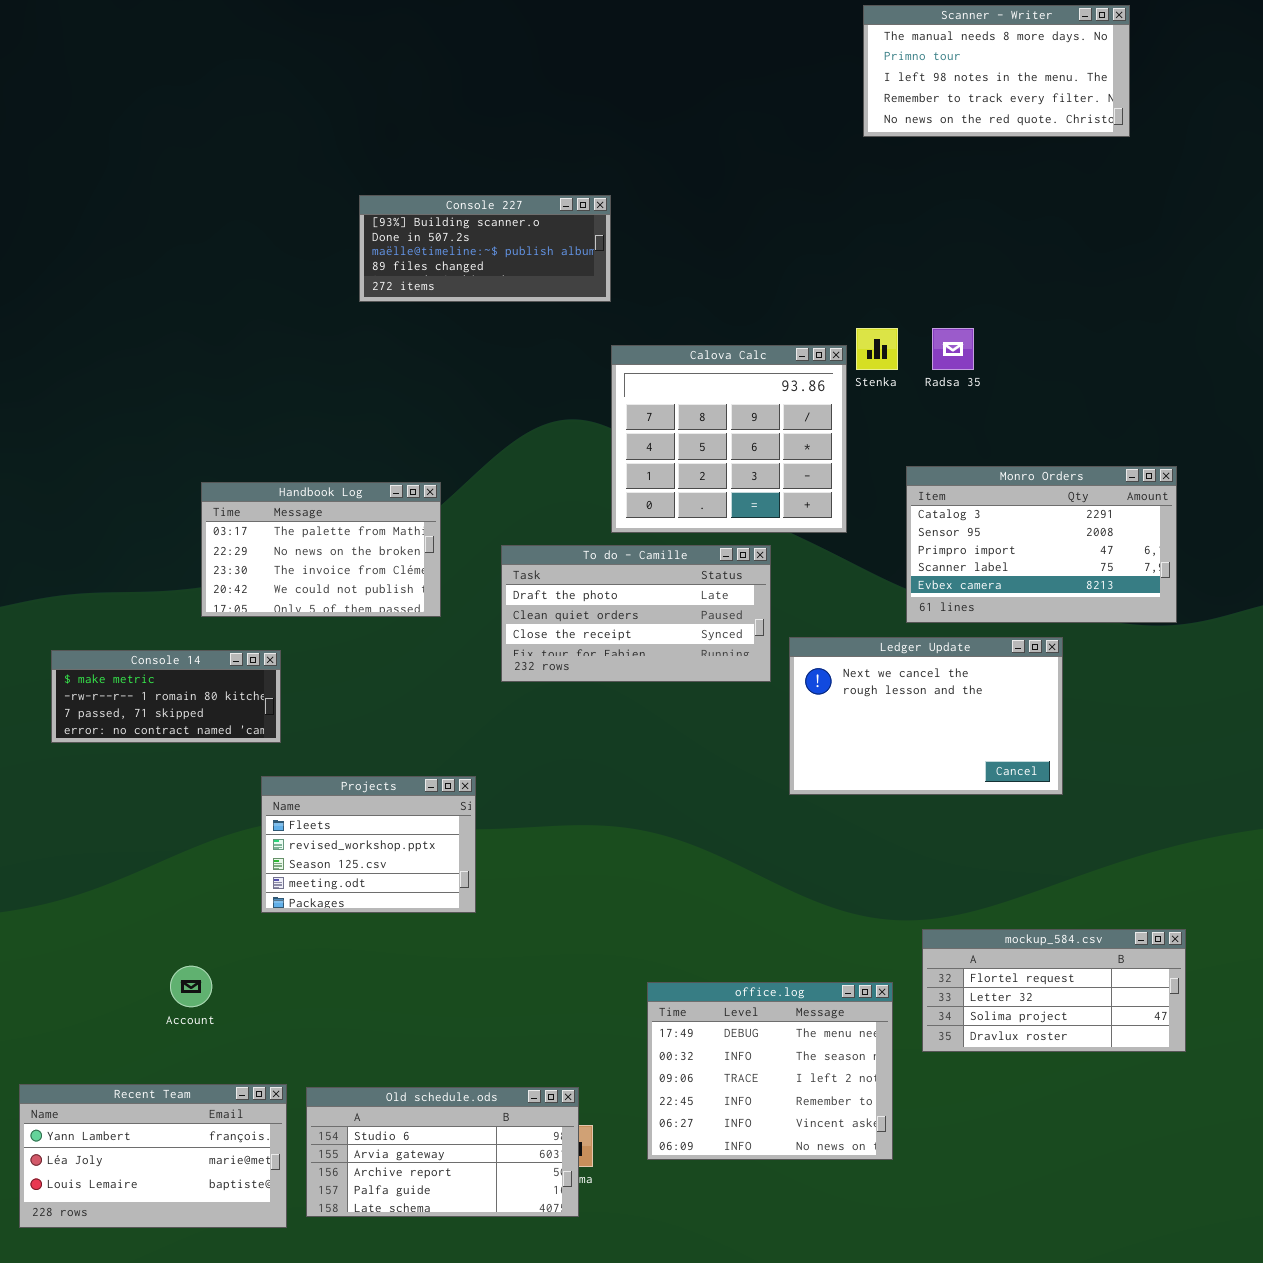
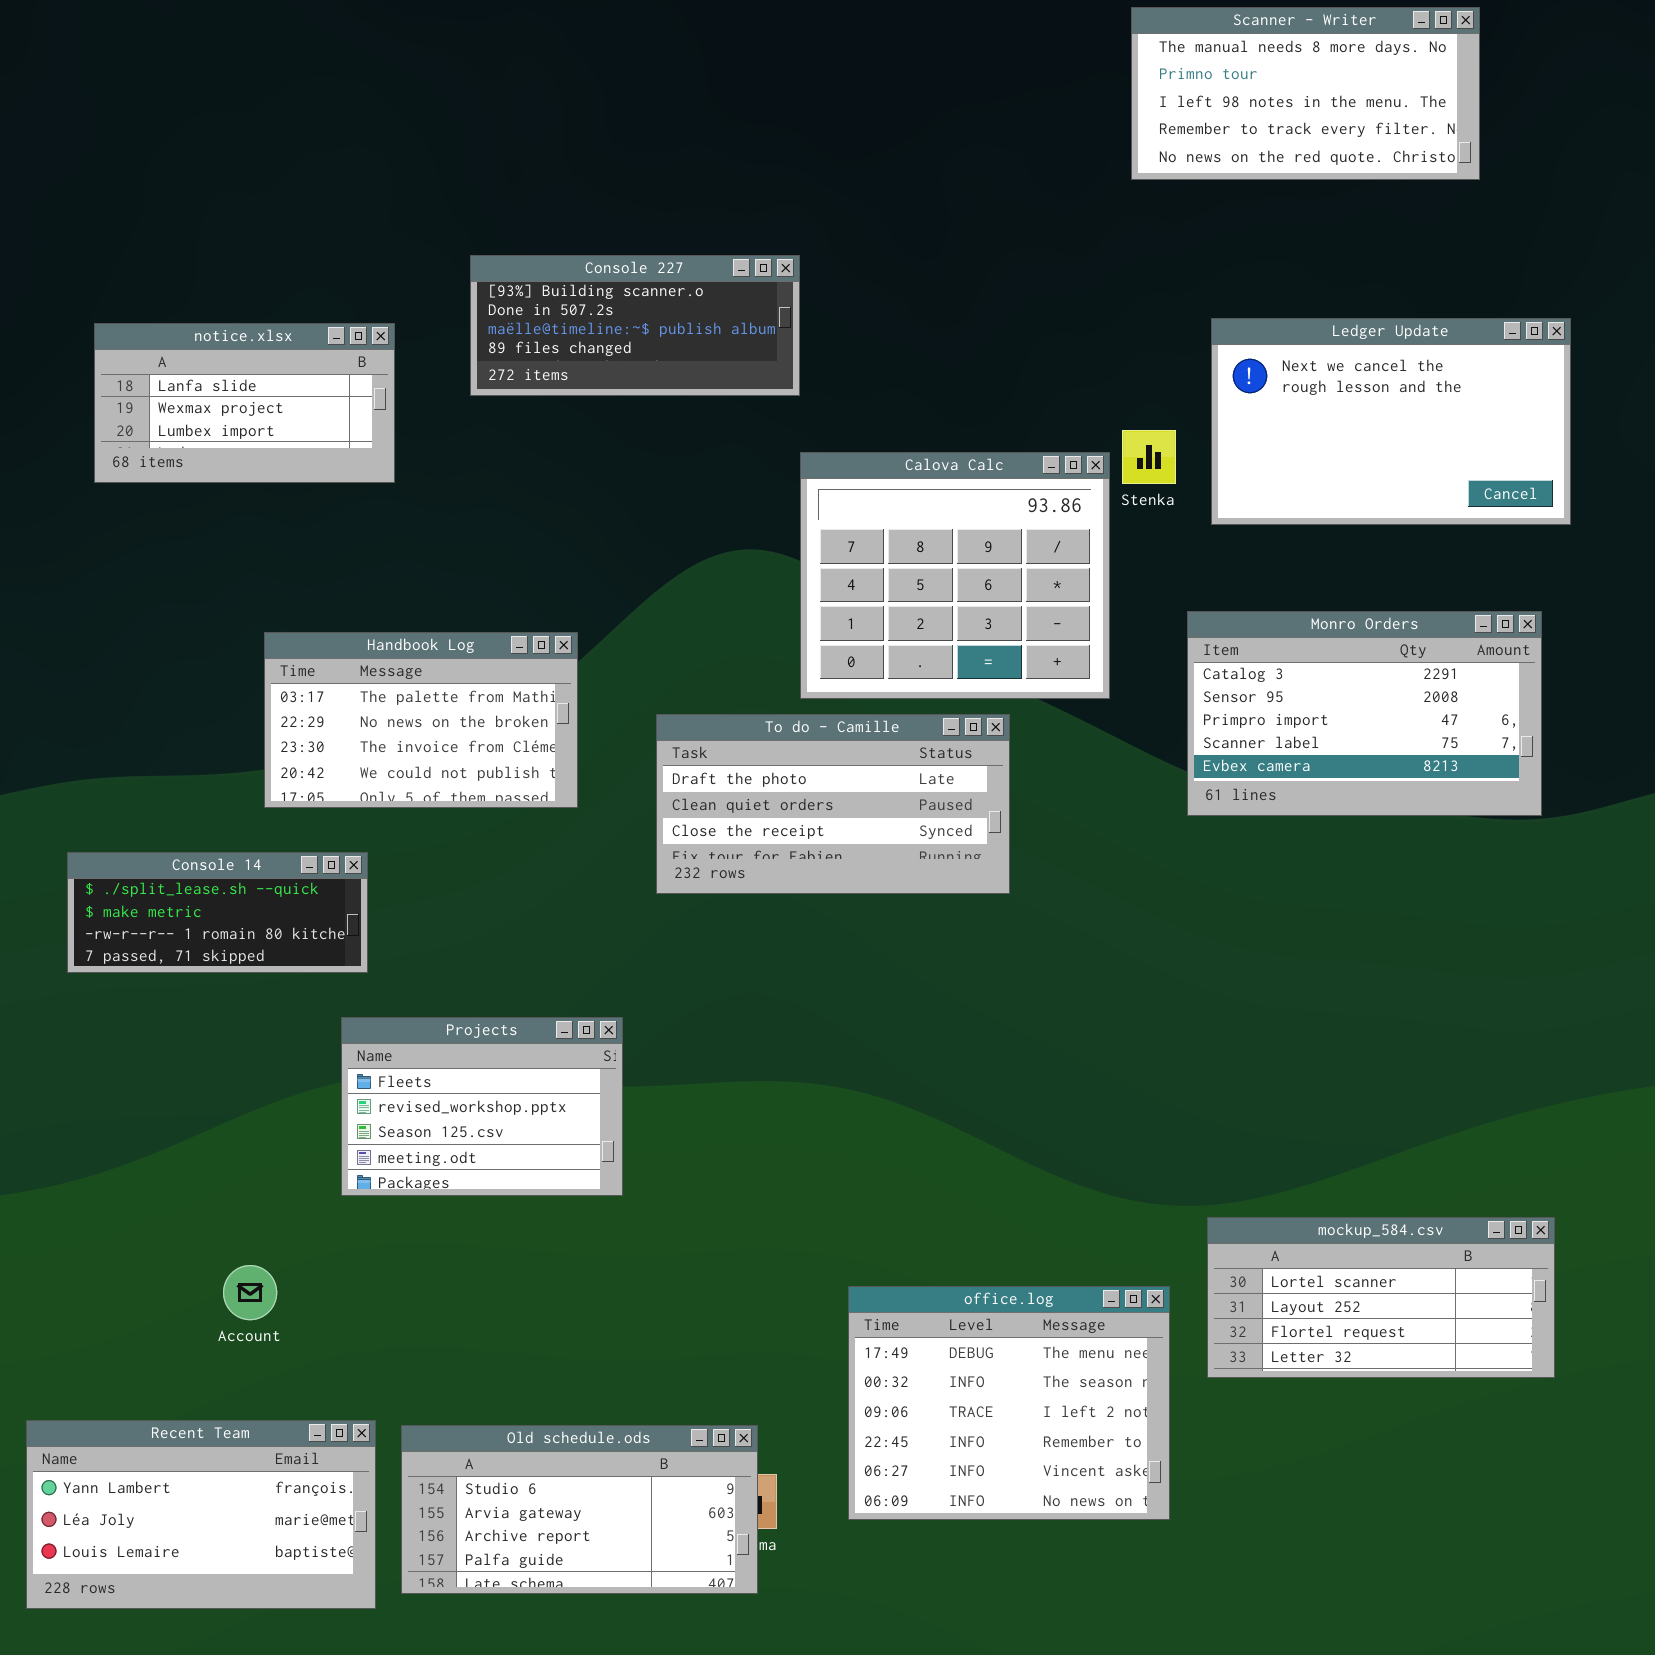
notice.xlsx: none -> [94,323,395,483], opened
Ledger Update: [789,637,1063,795] -> [1211,318,1571,525], moved
Console 14: [51,650,281,743] -> [67,852,368,973], scrolled up 1 row
mockup_584.csv: [922,929,1186,1052] -> [1207,1217,1555,1378], scrolled up 2 rows

